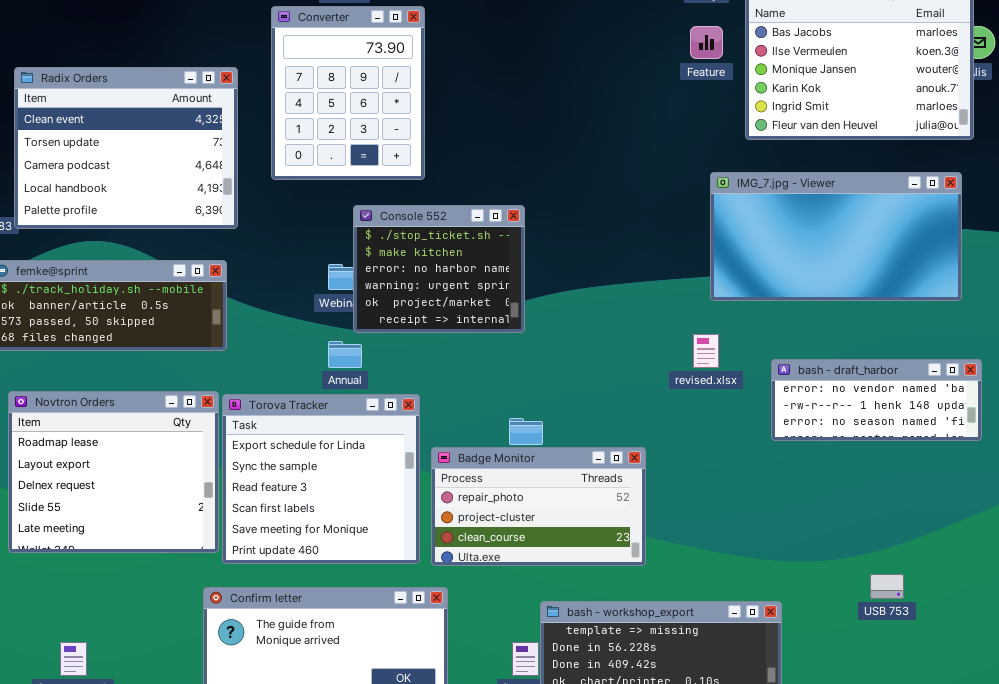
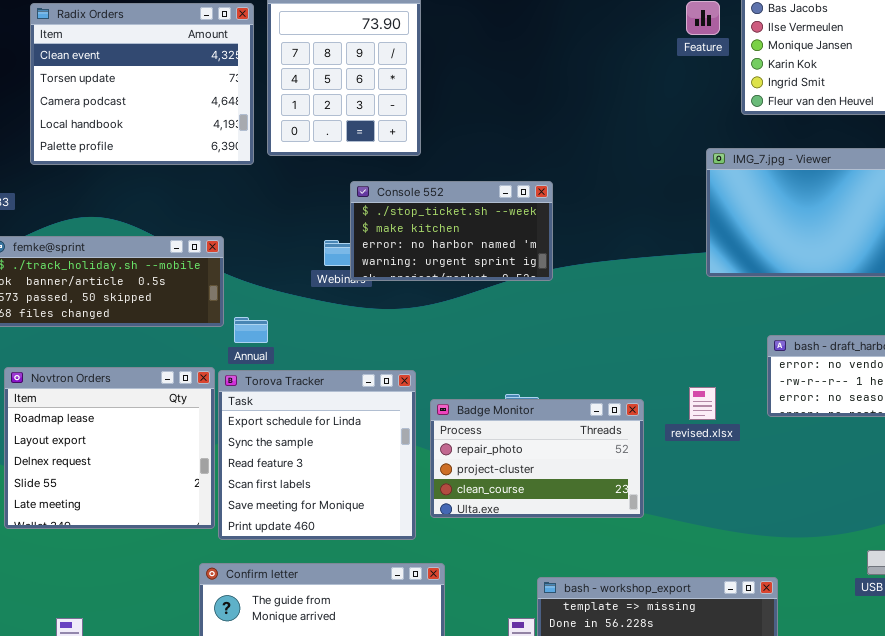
Radix Orders: [14,67,238,229] -> [30,3,254,165], moved
Console 552: [353,205,525,333] -> [350,181,553,281], resized
revised.xlsx: [693,334,719,368] -> [689,387,716,420], moved
Annual: [328,341,362,368] -> [234,317,268,343], moved
Badge Monitor: [431,447,646,566] -> [430,399,644,518], moved

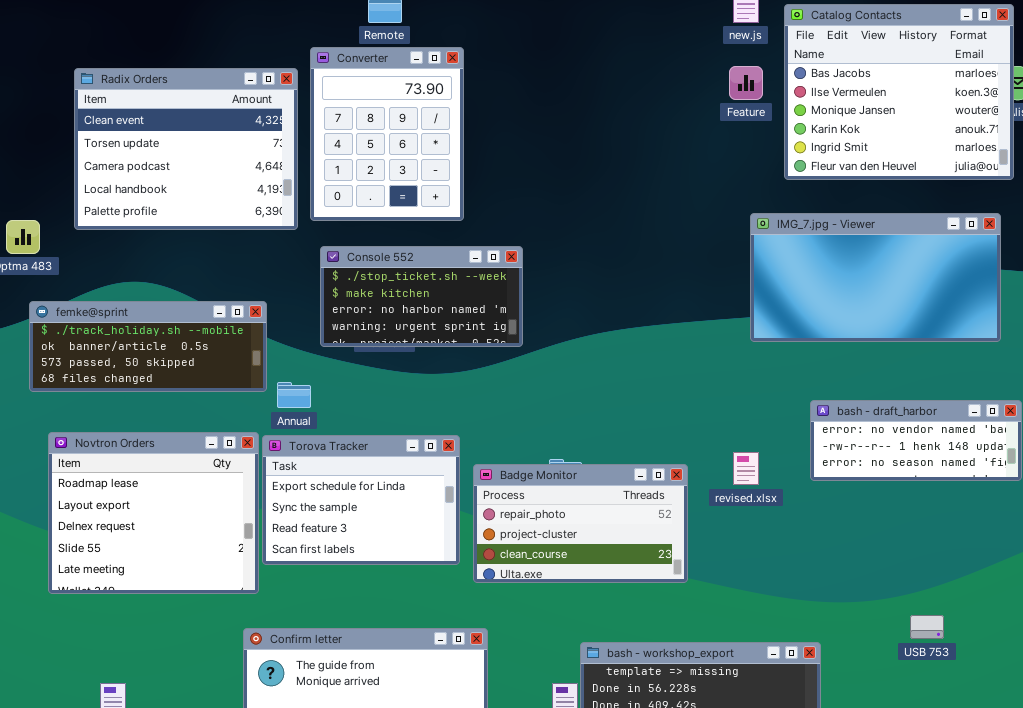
Console 552: [350,181,553,281] -> [320,246,523,347], moved
Torova Tracker: [218,370,416,540] -> [262,435,460,565], resized

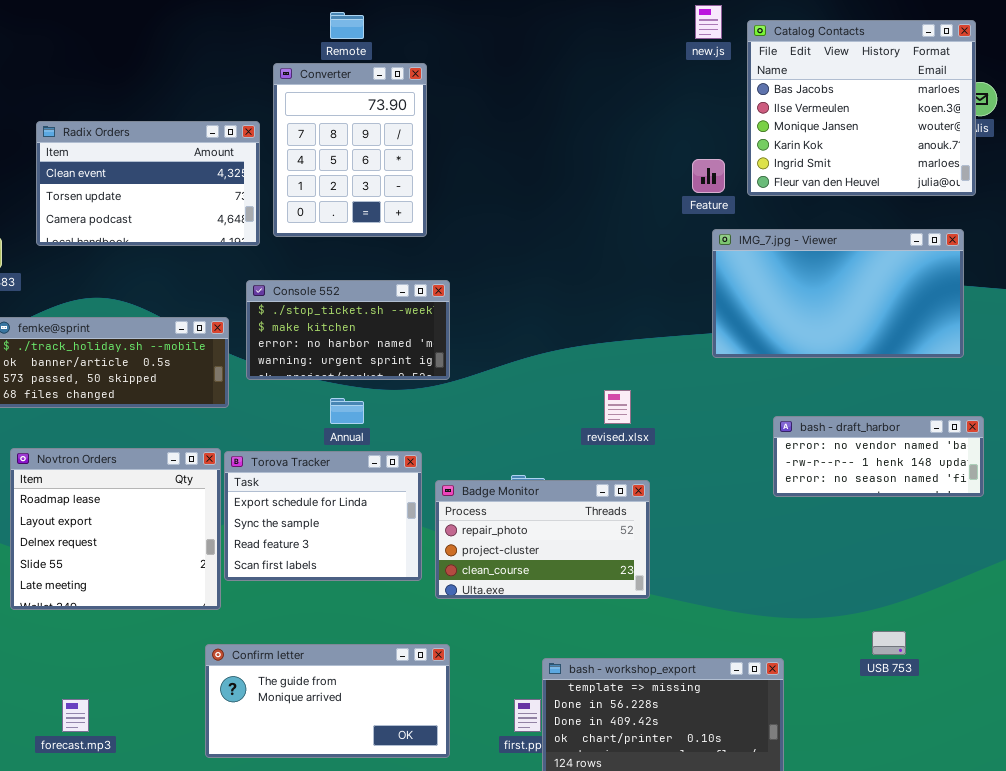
Feature: [729,66,763,100] -> [692,159,725,193], moved
Radix Orders: [74,68,298,230] -> [36,121,260,246], resized
Console 552: [320,246,523,347] -> [246,280,450,380], moved
Annual: [277,382,311,408] -> [330,398,364,424], moved
revised.xlsx: [733,452,759,485] -> [604,390,631,424], moved

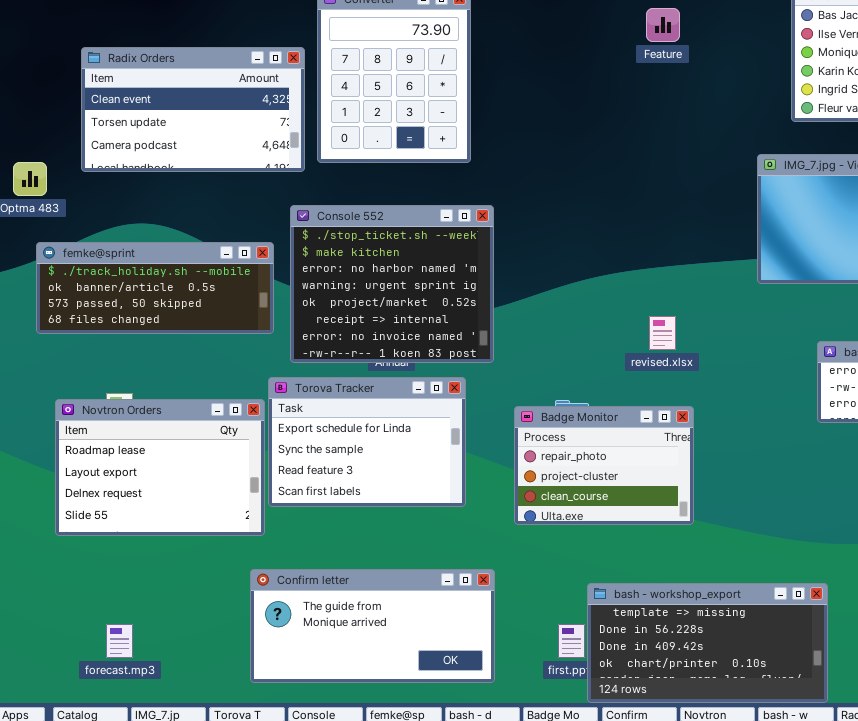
Feature: [692,159,725,193] -> [646,8,680,42], moved
Console 552: [246,280,450,380] -> [290,205,494,363], resized
Novtron Orders: [10,448,221,610] -> [55,399,265,536], resized
Badge Monitor: [435,480,650,599] -> [514,406,694,525], resized

